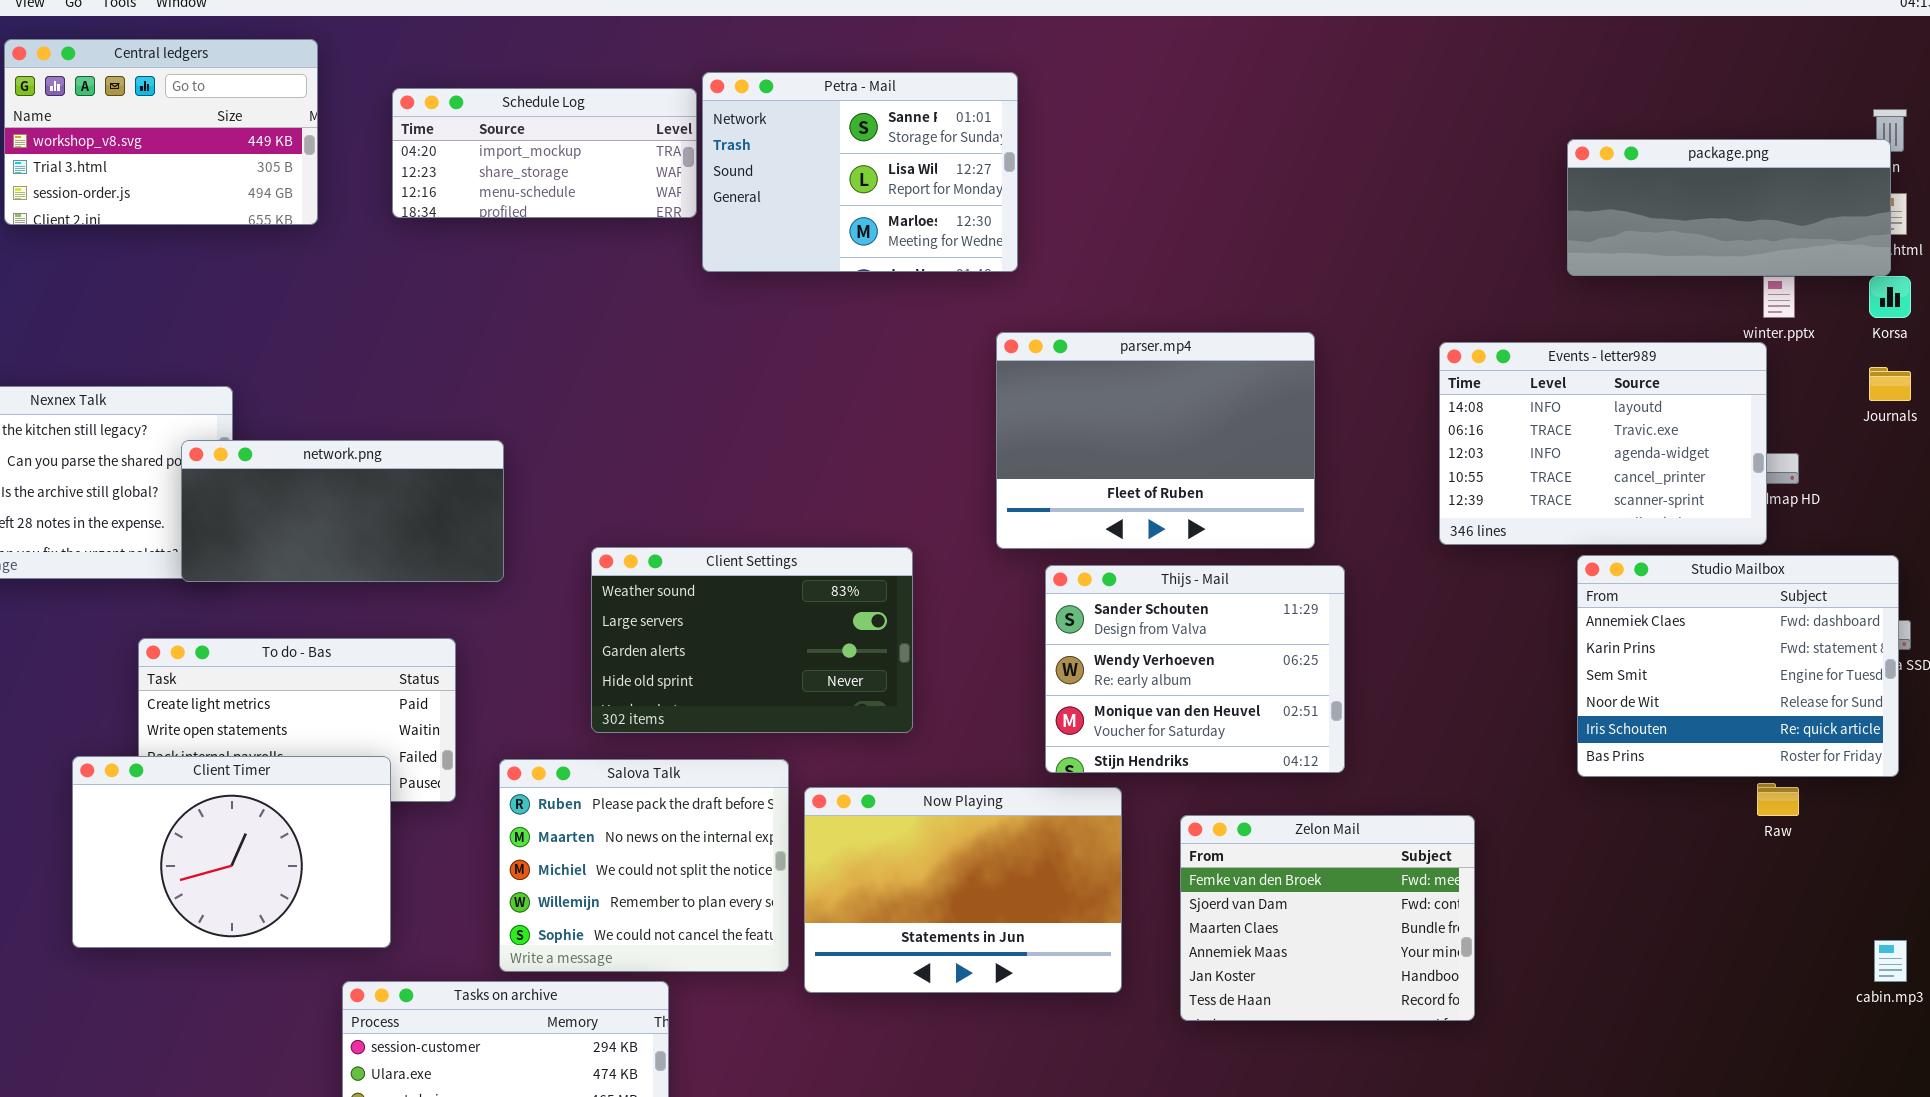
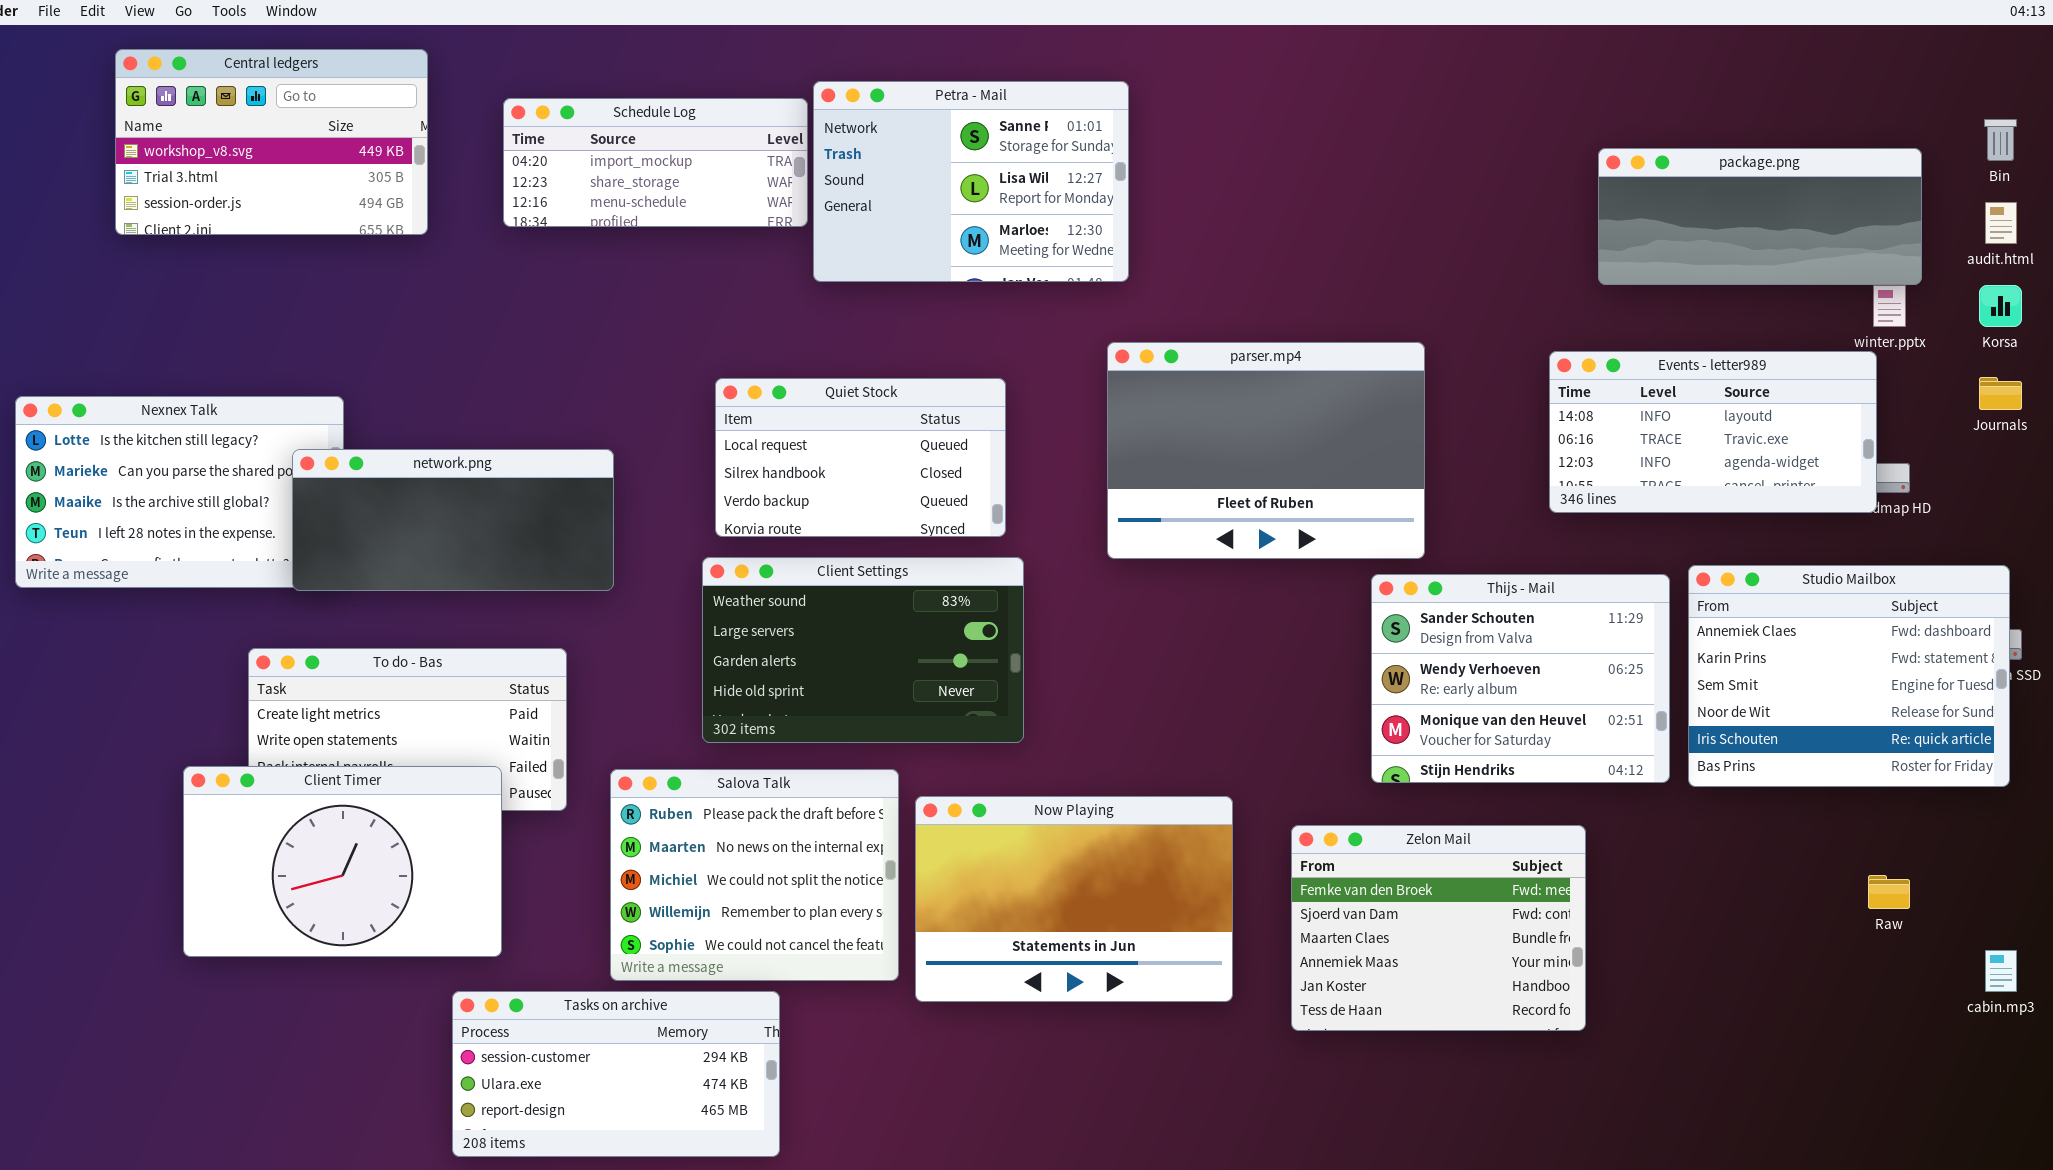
package.png: [1567,139,1891,276] -> [1598,148,1922,285], moved
Events - letter989: [1439,342,1767,545] -> [1549,351,1877,513], resized
Quiet Stock: none -> [715,378,1006,537], opened
Thijs - Mail: [1045,565,1345,773] -> [1371,574,1670,783], moved
Raw: [1757,783,1799,816] -> [1868,875,1910,909], moved

